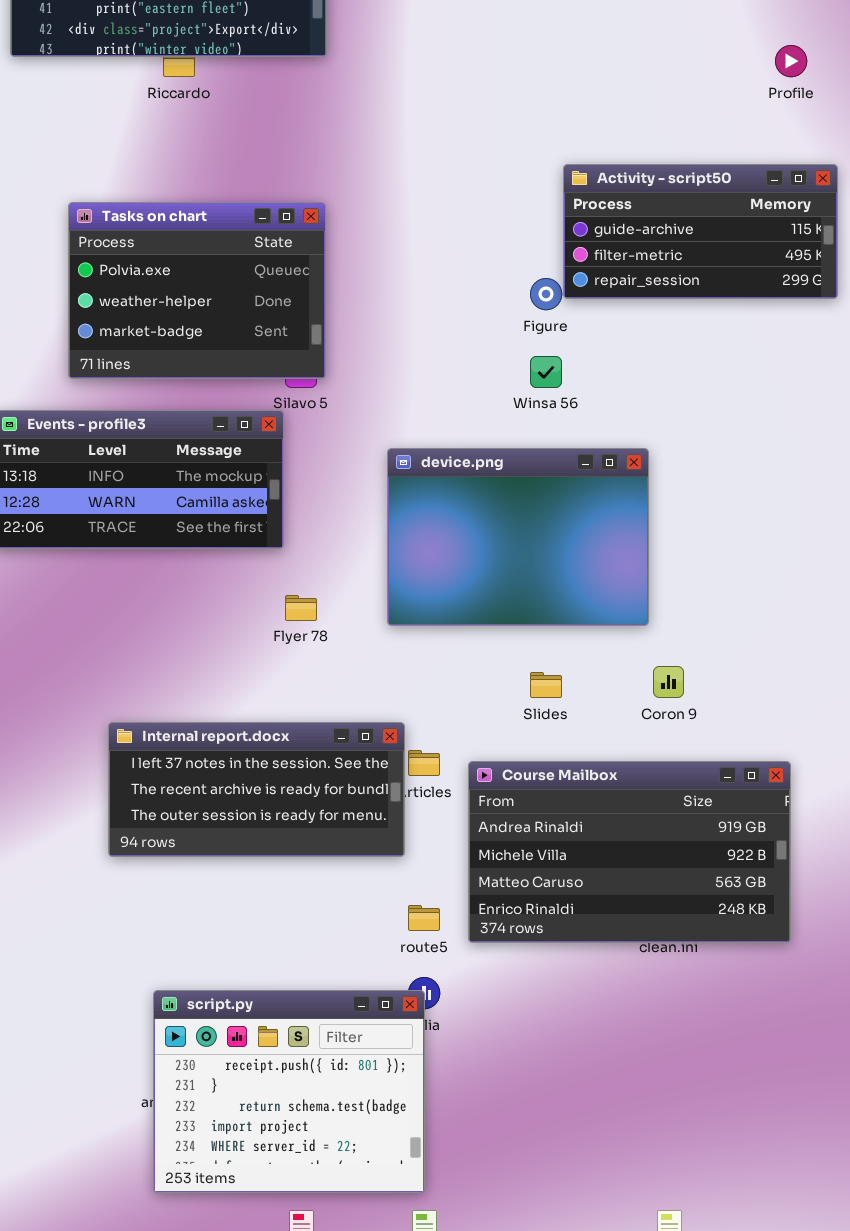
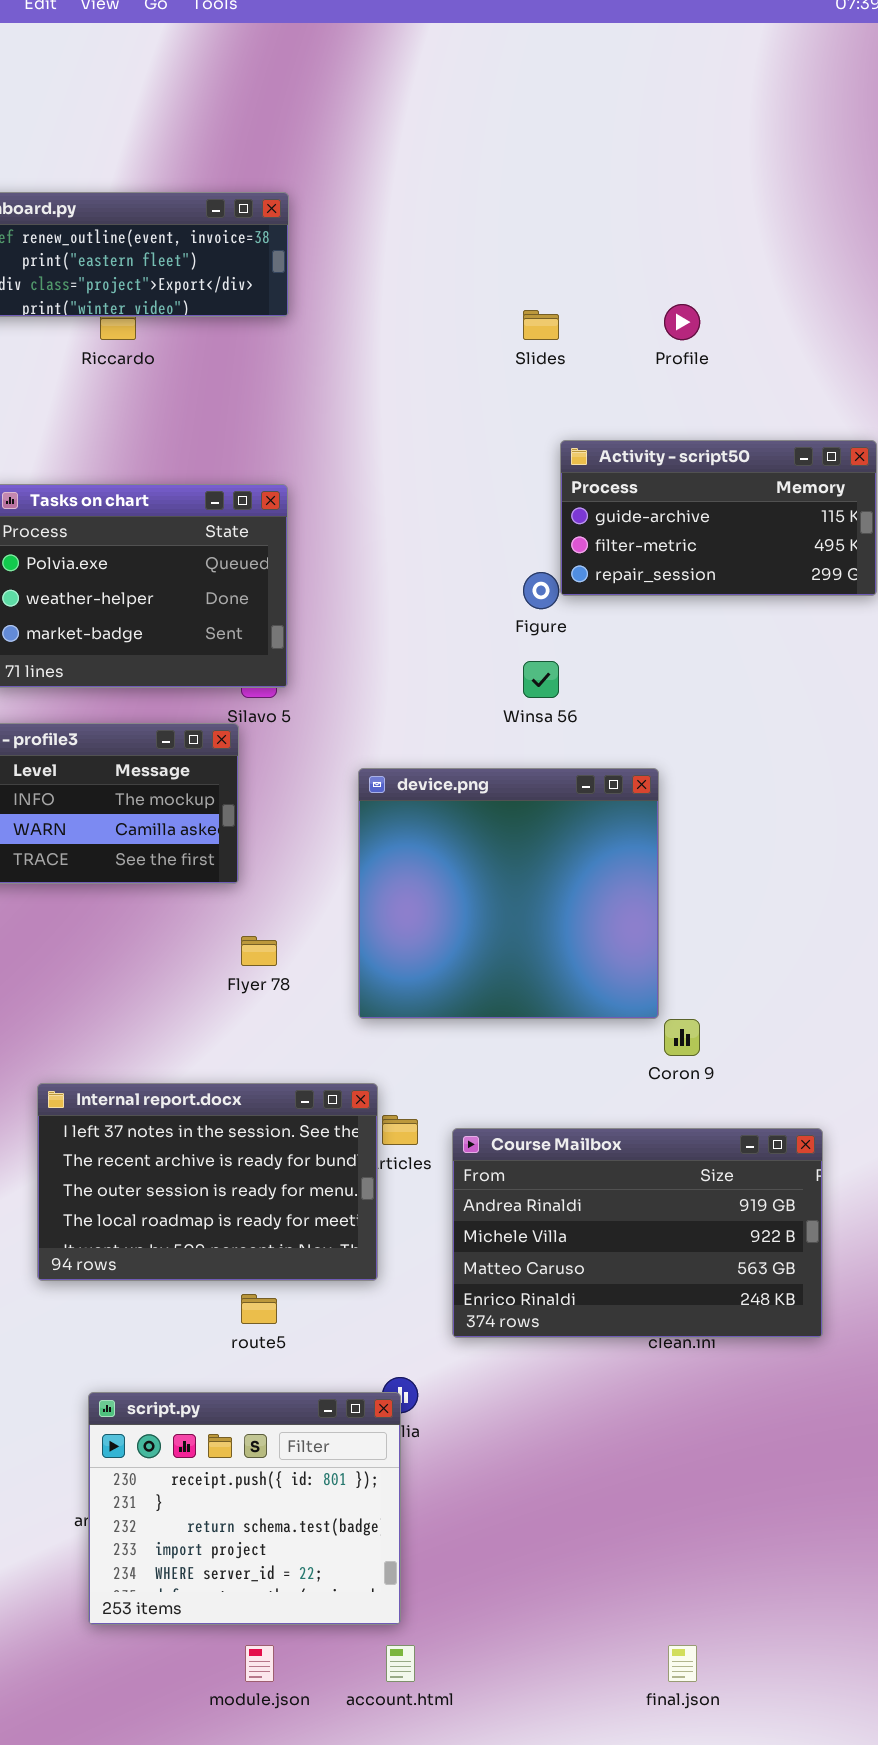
Profile: [775,45,807,77] -> [664,304,700,340], moved
device.png: [387,448,649,626] -> [358,768,659,1019], resized
Slides: [530,672,562,698] -> [523,310,559,340], moved
Internal report.docx: [108,722,405,857] -> [37,1083,378,1281], resized
route5: [408,905,440,931] -> [241,1294,277,1324], moved

